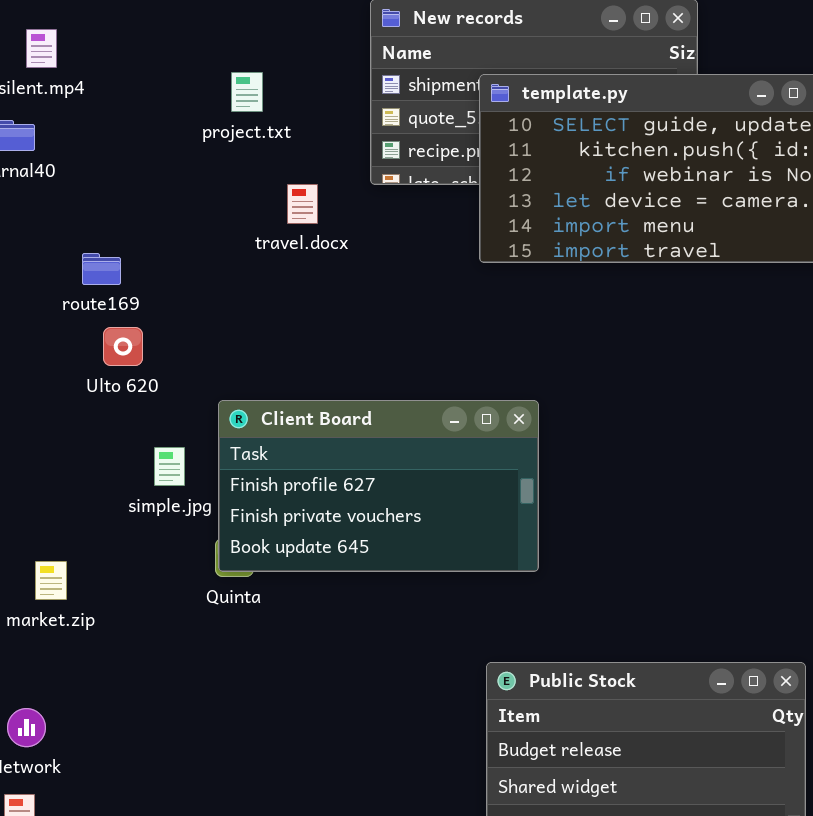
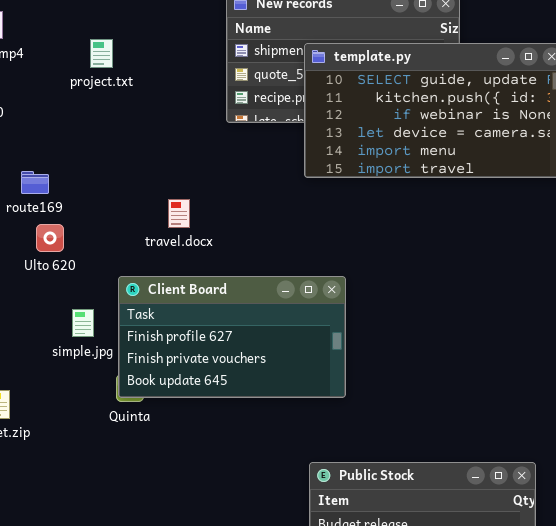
project.txt: [231,72,263,112] -> [90,39,113,68], moved
travel.docx: [287,184,318,224] -> [168,199,190,228], moved

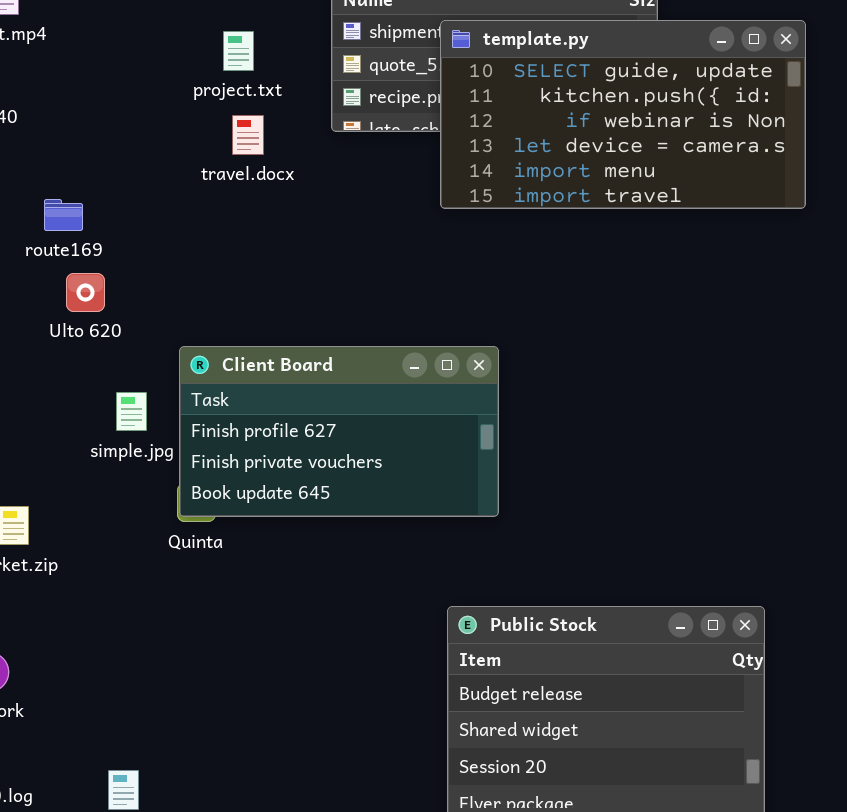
project.txt: [90,39,113,68] -> [223,31,254,71], moved
travel.docx: [168,199,190,228] -> [232,115,264,155], moved

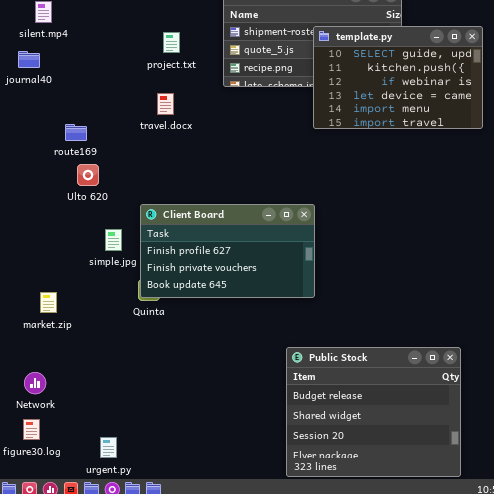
template.py: [440,20,806,209] -> [313,26,483,129], resized
travel.docx: [232,115,264,155] -> [157,93,174,115], moved

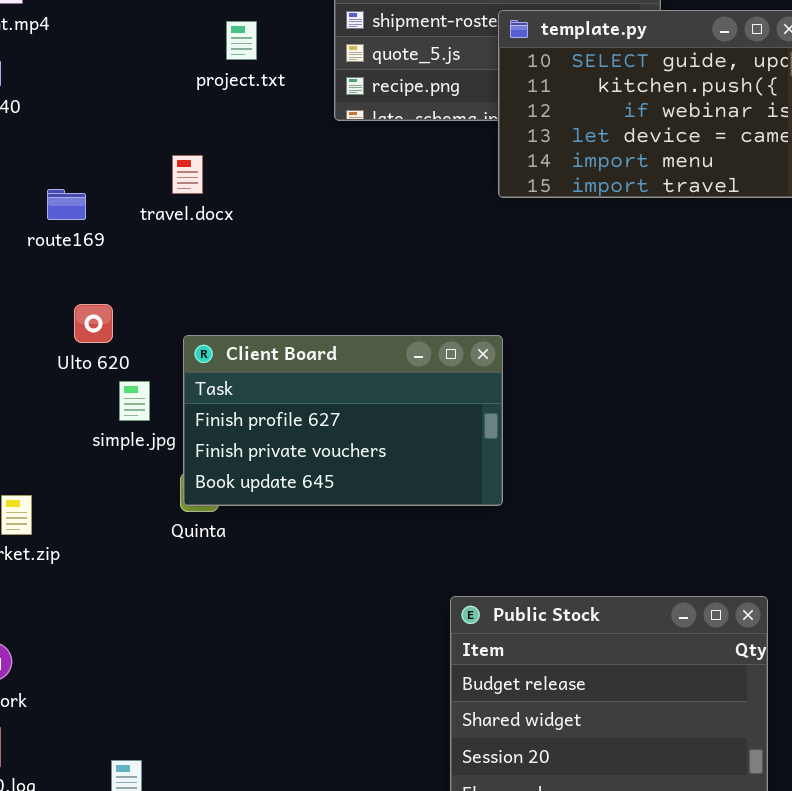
travel.docx: [157,93,174,115] -> [172,155,203,194], moved
Ulto 620: [77,164,99,186] -> [74,304,113,343], moved

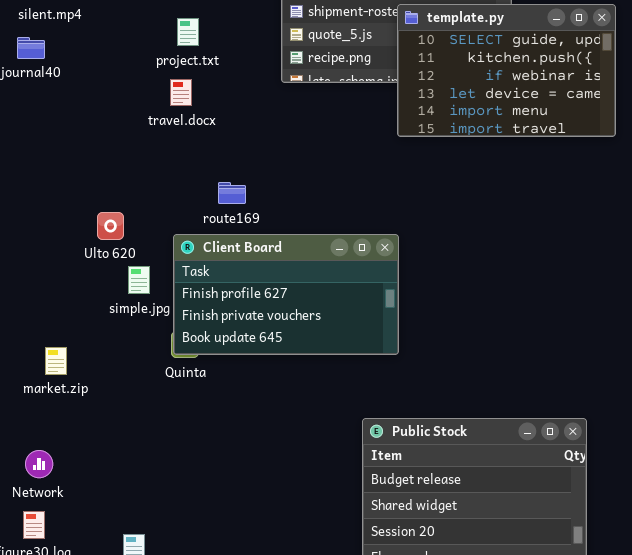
project.txt: [226,21,257,60] -> [177,18,199,46], moved
travel.docx: [172,155,203,194] -> [170,79,192,106], moved
route169: [47,189,86,220] -> [218,182,246,204], moved

